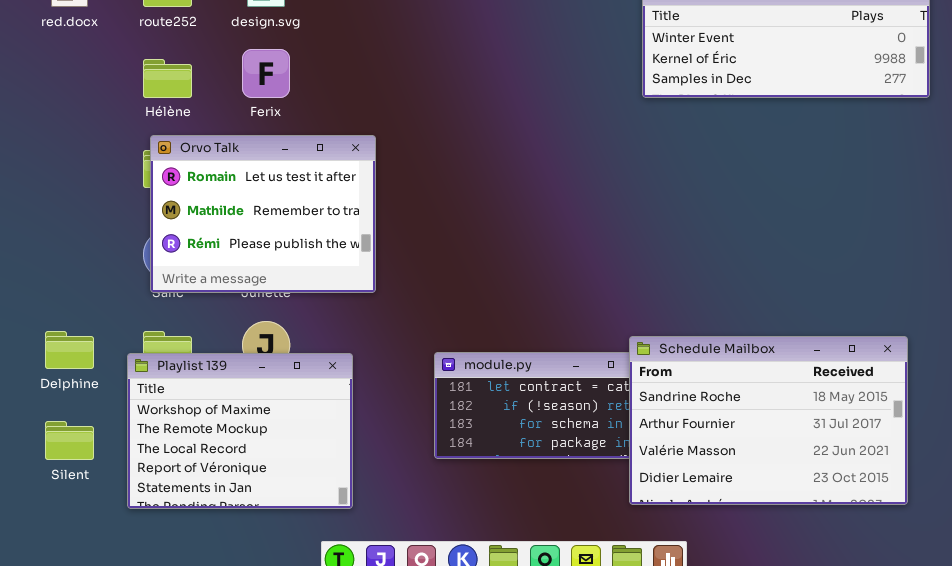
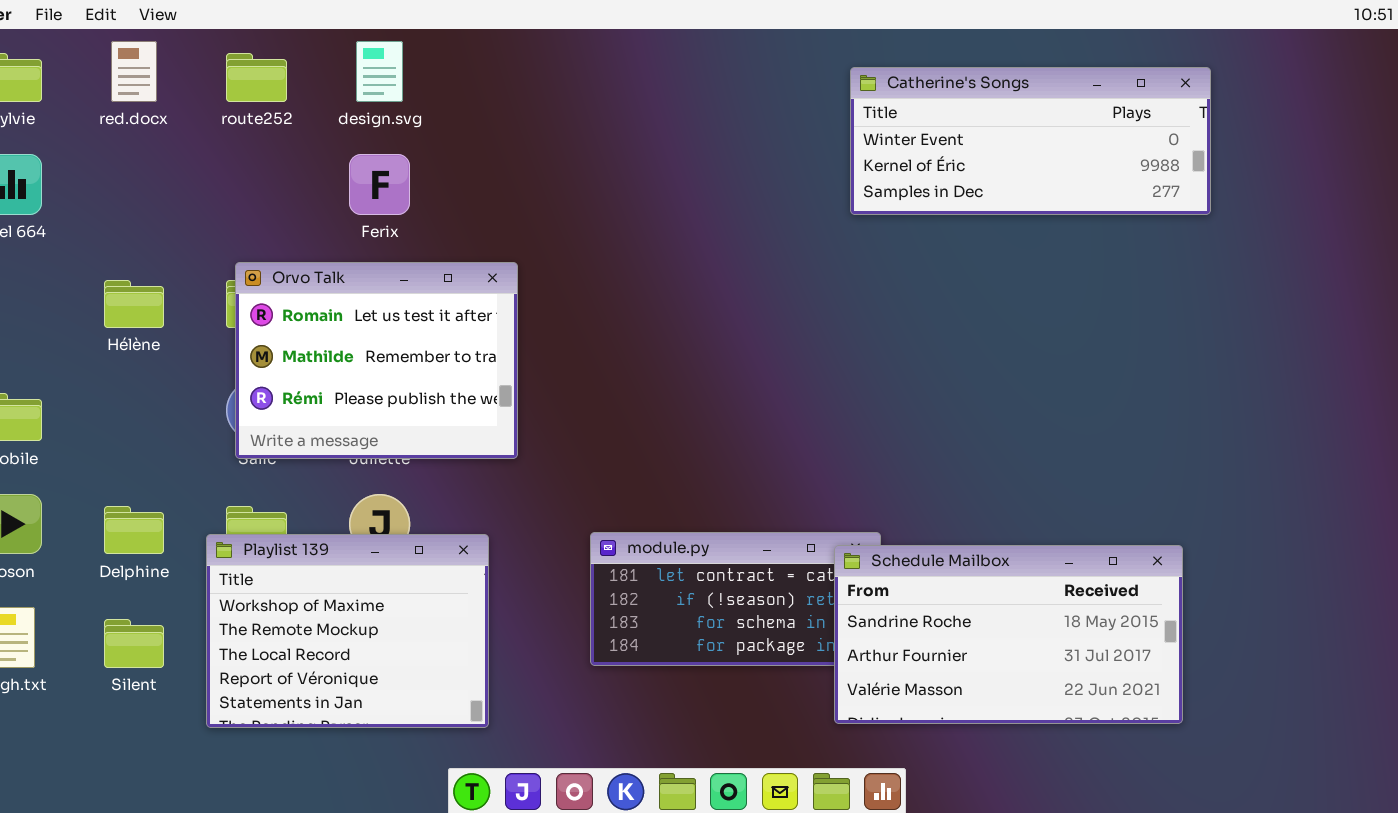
Hélène: [143,59,192,98] -> [104,280,164,328], moved
Schedule Mailbox: [629,336,908,505] -> [834,545,1183,724], resized

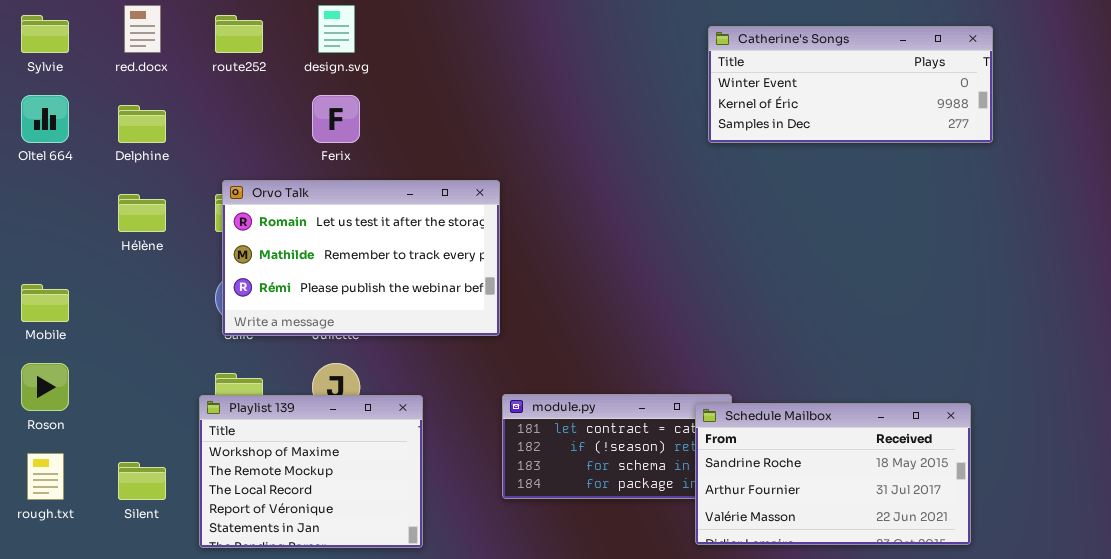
Orvo Talk: [235,262,518,459] -> [222,180,500,336], resized
Delphine: [104,506,164,554] -> [118,105,166,143], moved

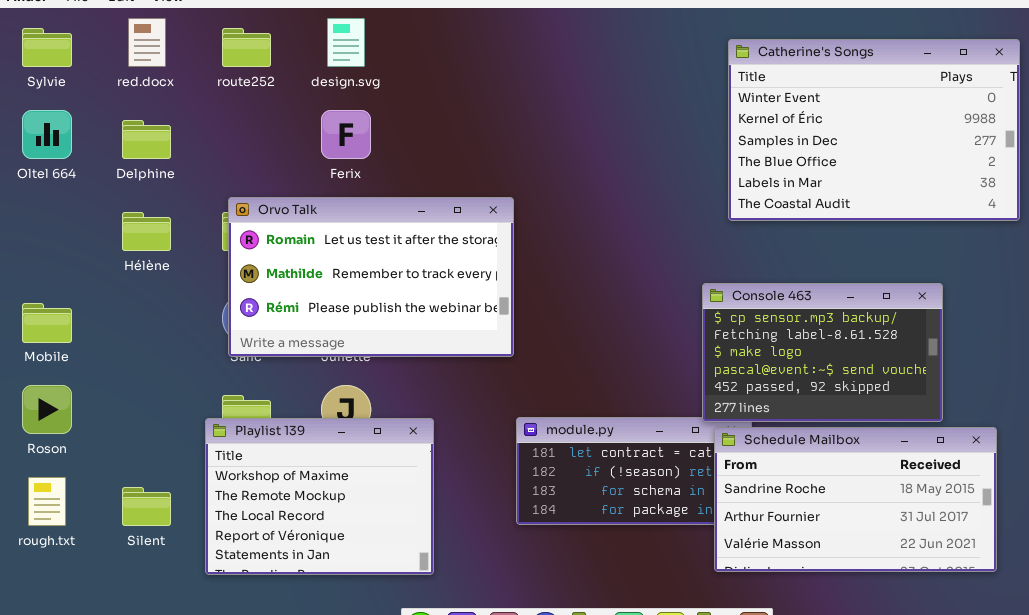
Catherine's Songs: [708,26,993,143] -> [728,39,1020,221], resized
Console 463: none -> [702,283,943,422], opened

